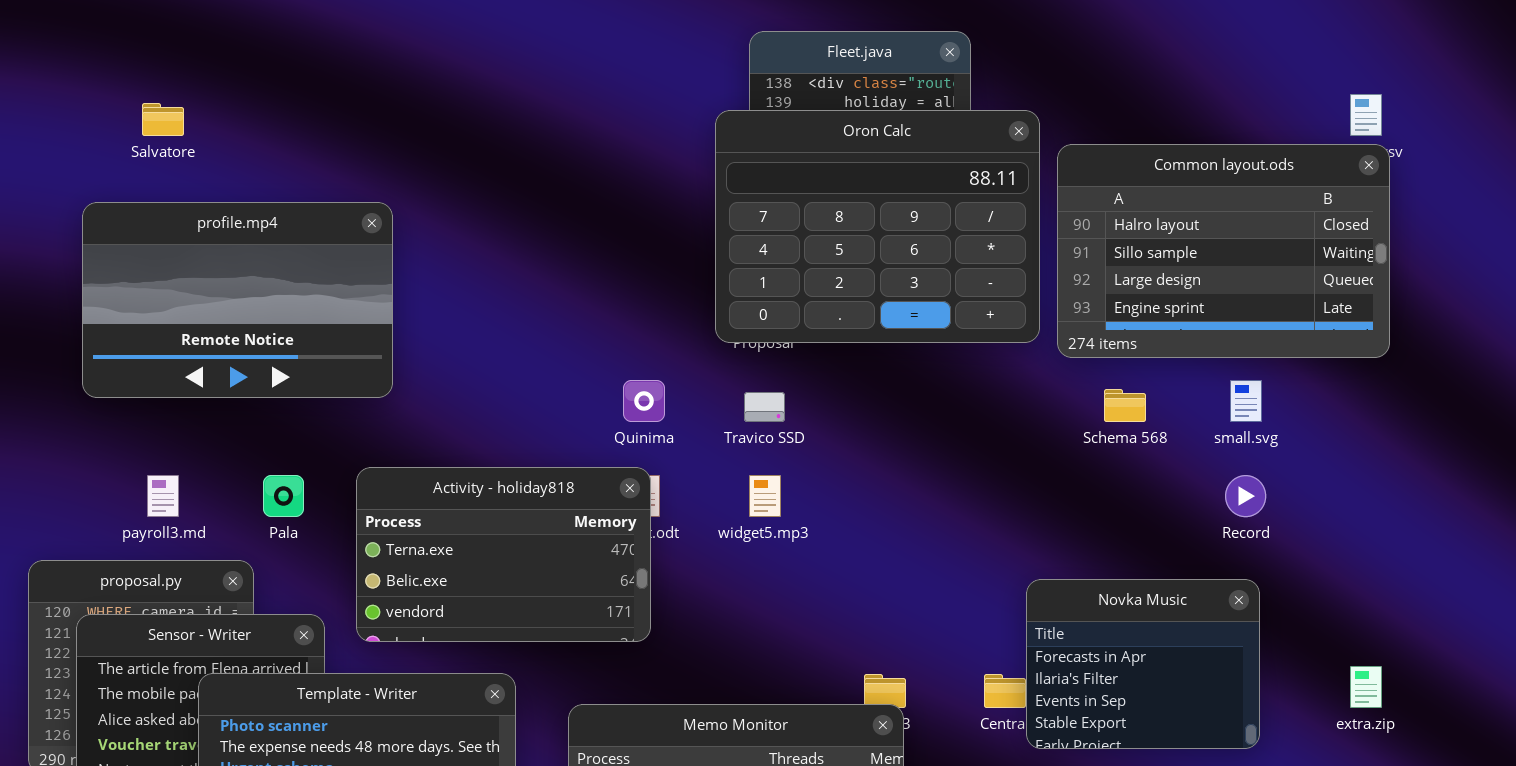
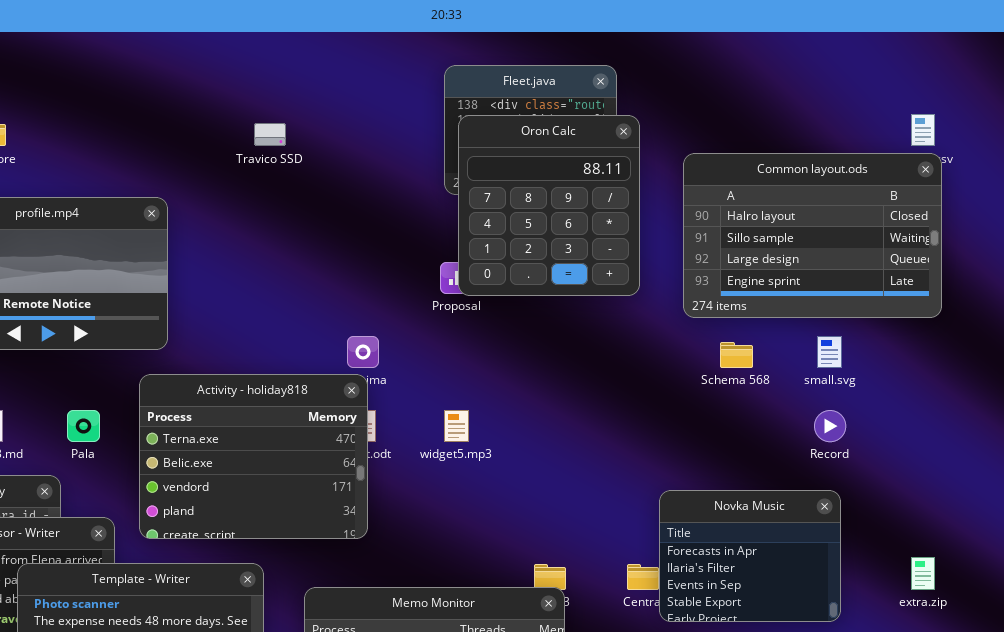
Oron Calc: [715,110,1040,343] -> [458,115,640,296], moved, resized
Travico SSD: [744,392,785,422] -> [254,123,286,146], moved
Activity - holiday818: [356,467,651,642] -> [139,374,368,539], resized

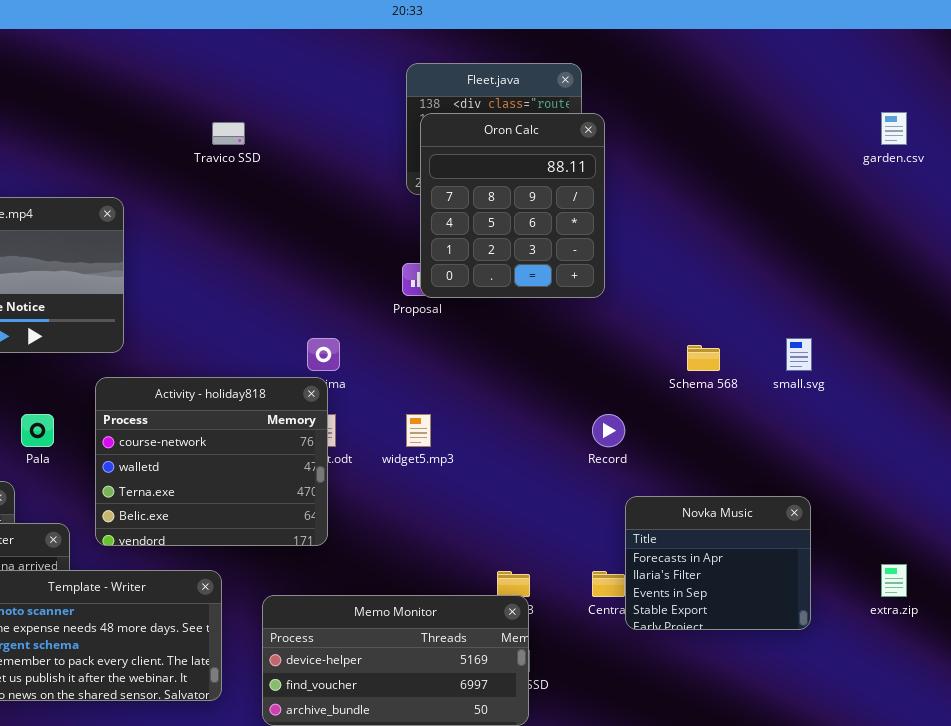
Common layout.ods: [683,153,942,318] -> none, closed
Activity - holiday818: [139,374,368,539] -> [95,377,328,546], scrolled up 2 rows
Record: [814,410,846,442] -> [592,414,625,447], moved

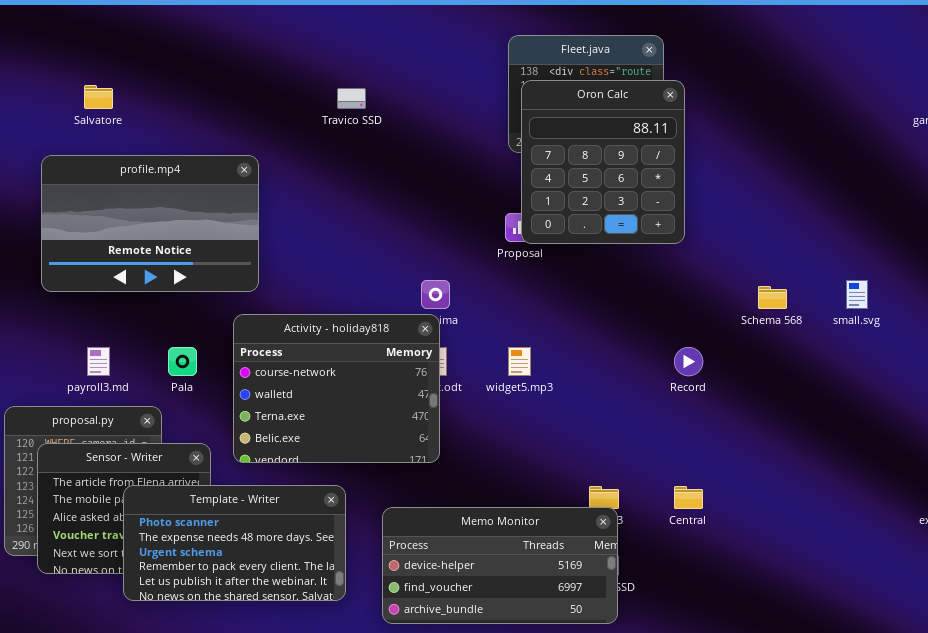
Novka Music: [625,496,811,630] -> none, closed

